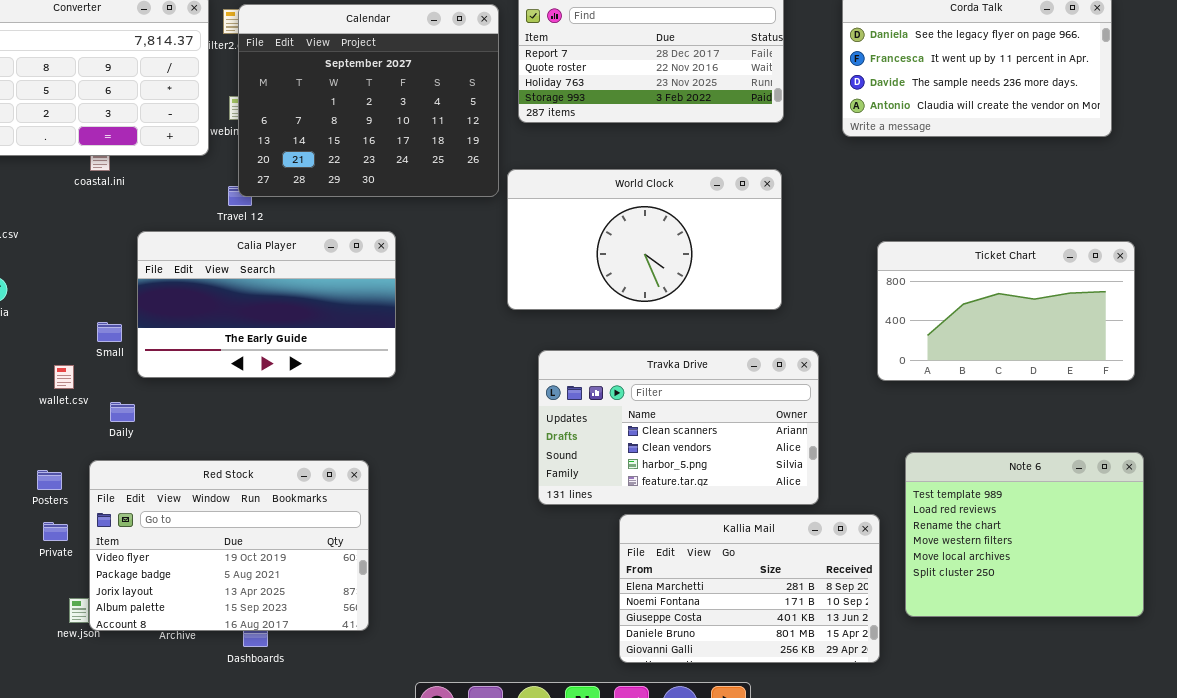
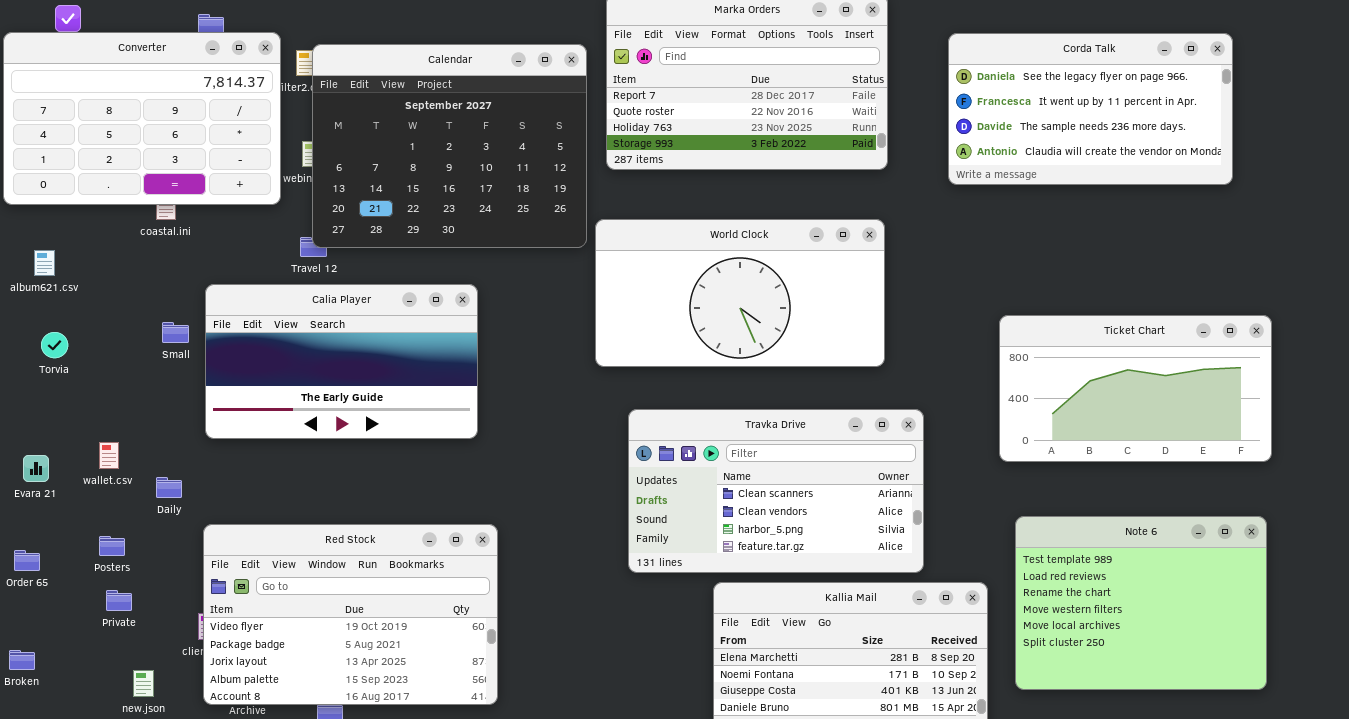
Ticket Chart: [877,241,1135,381] -> [999,315,1272,462], moved
Small: [97,322,122,342] -> [162,322,189,343], moved
wallet.csv: [54,365,74,389] -> [99,442,119,469], moved
Daily: [110,402,135,422] -> [156,477,182,498], moved
Red Stock: [89,460,369,631] -> [203,524,498,705], moved

